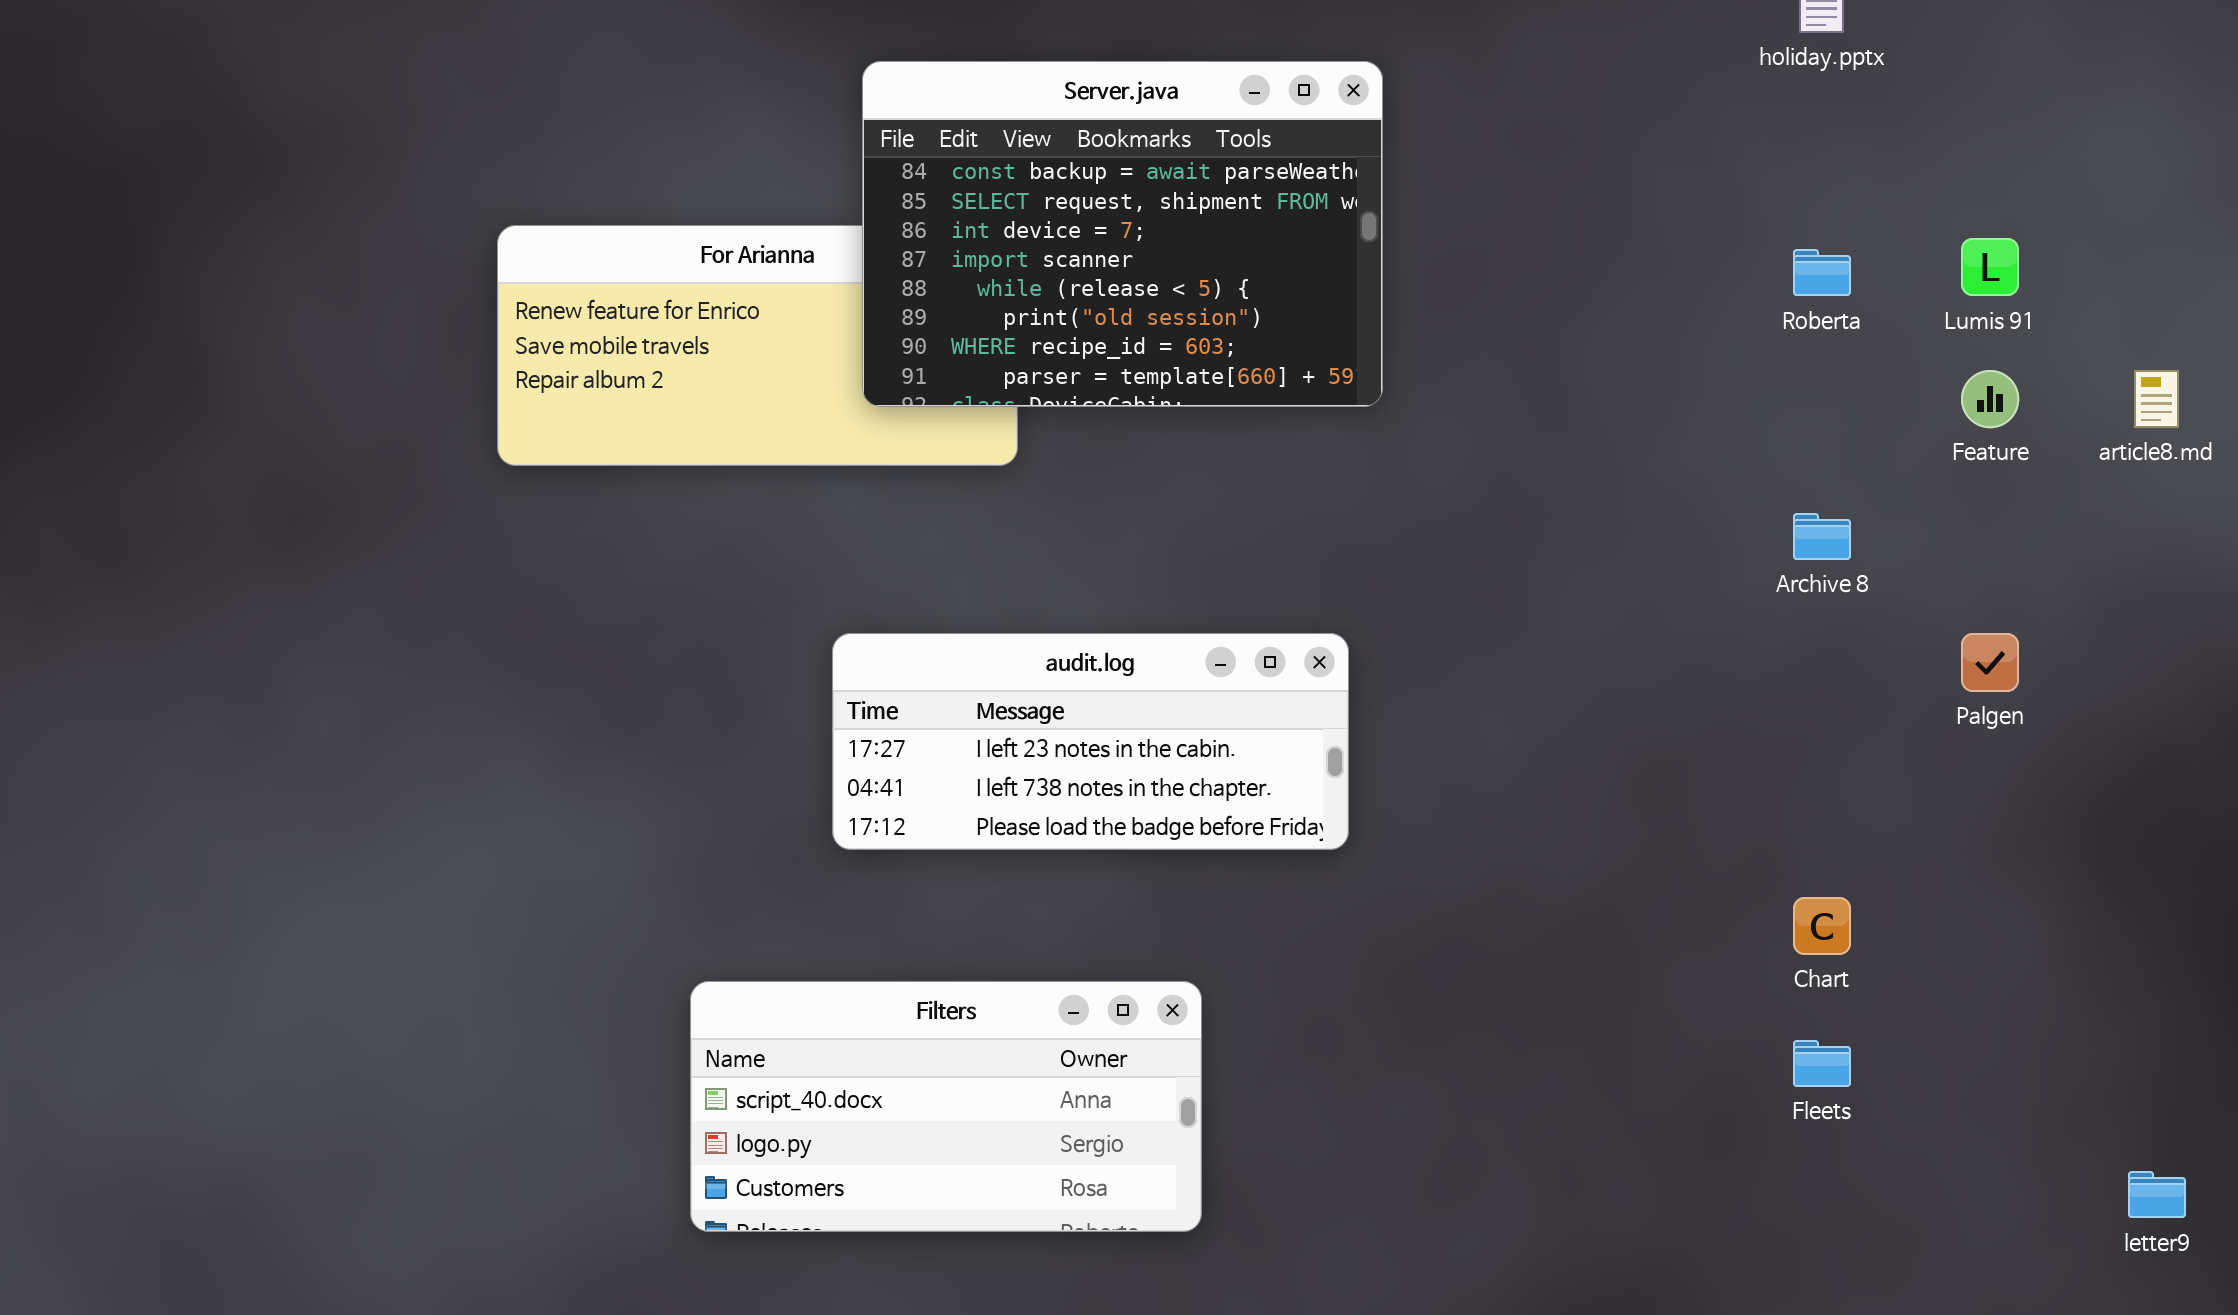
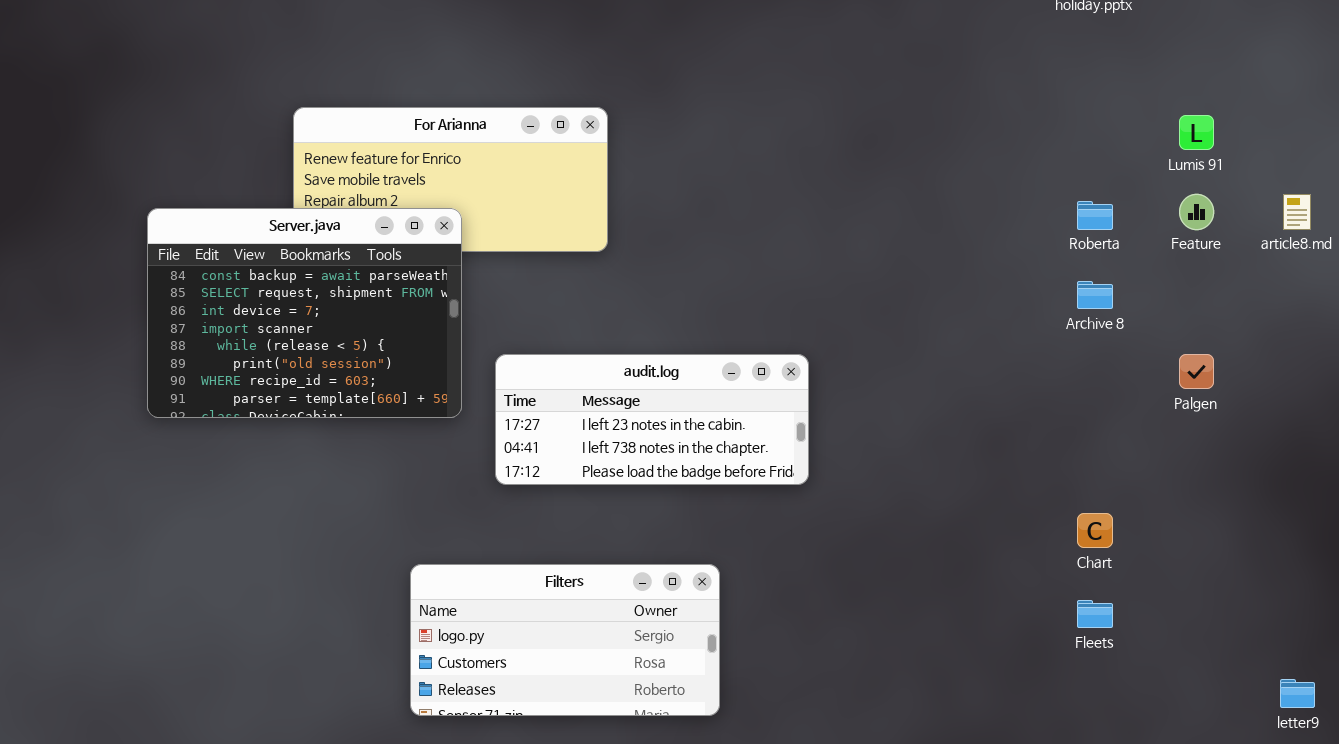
Server.java: [862,61,1383,407] -> [147,208,462,418], moved
Roberta: [1793,249,1851,296] -> [1077,201,1113,230], moved
Filters: [690,981,1202,1232] -> [410,564,720,716], scrolled down 1 row

